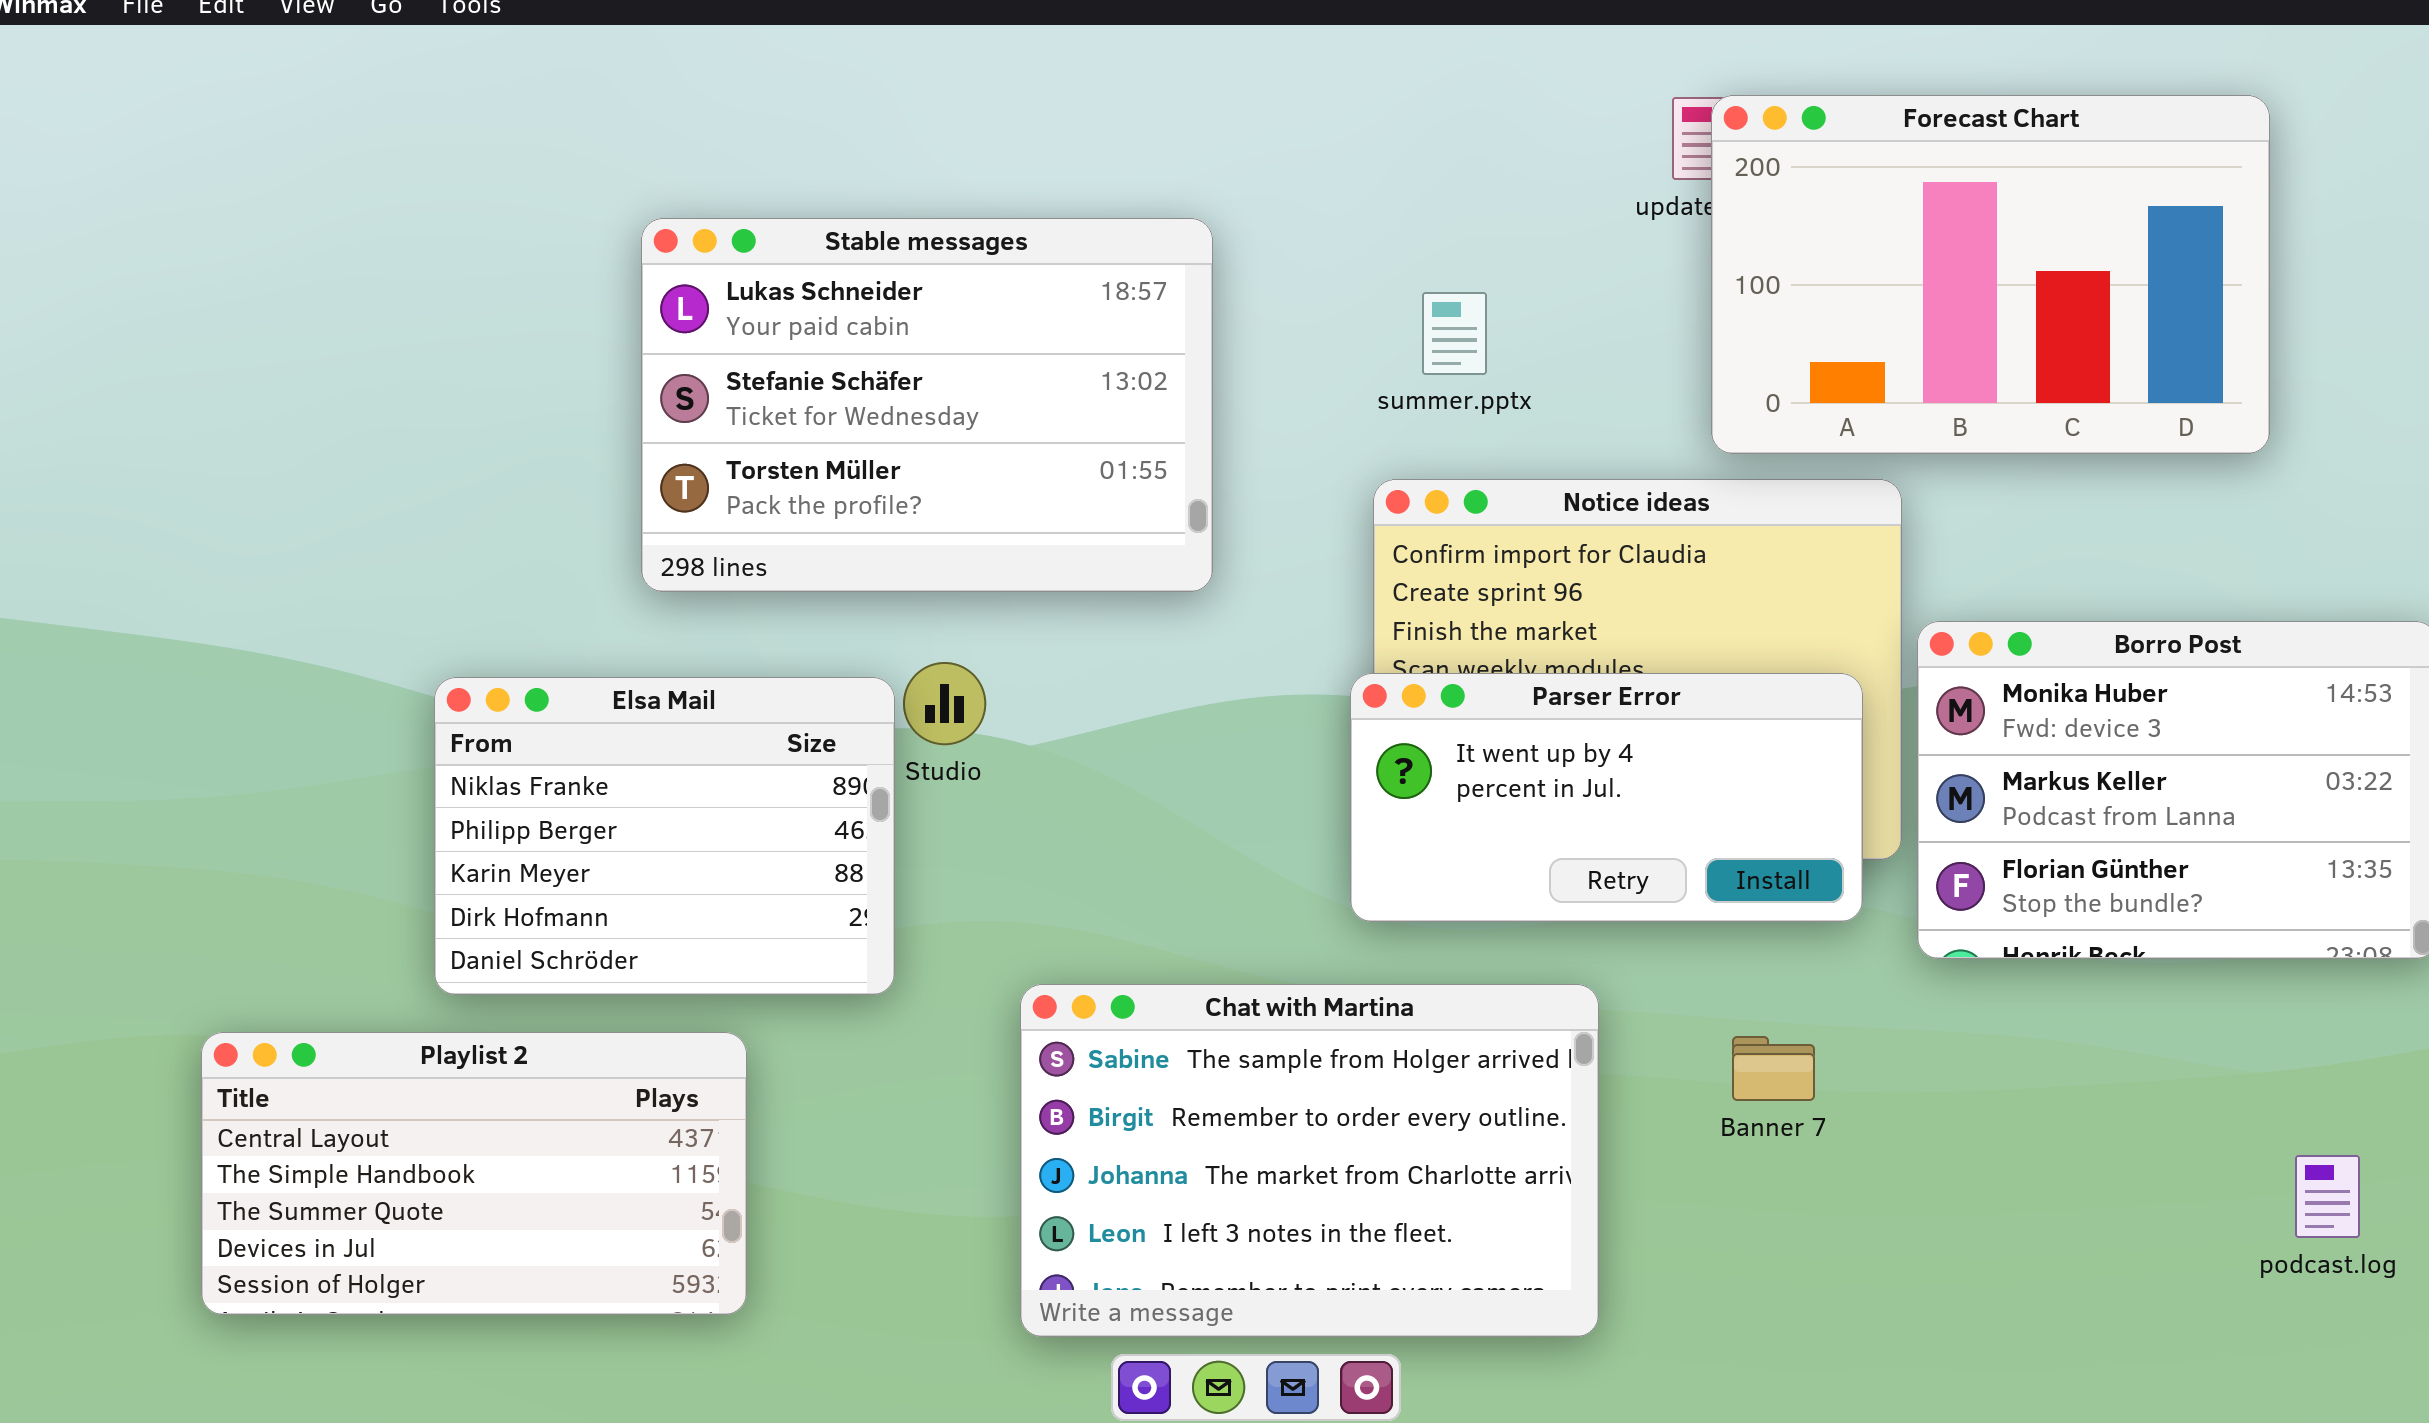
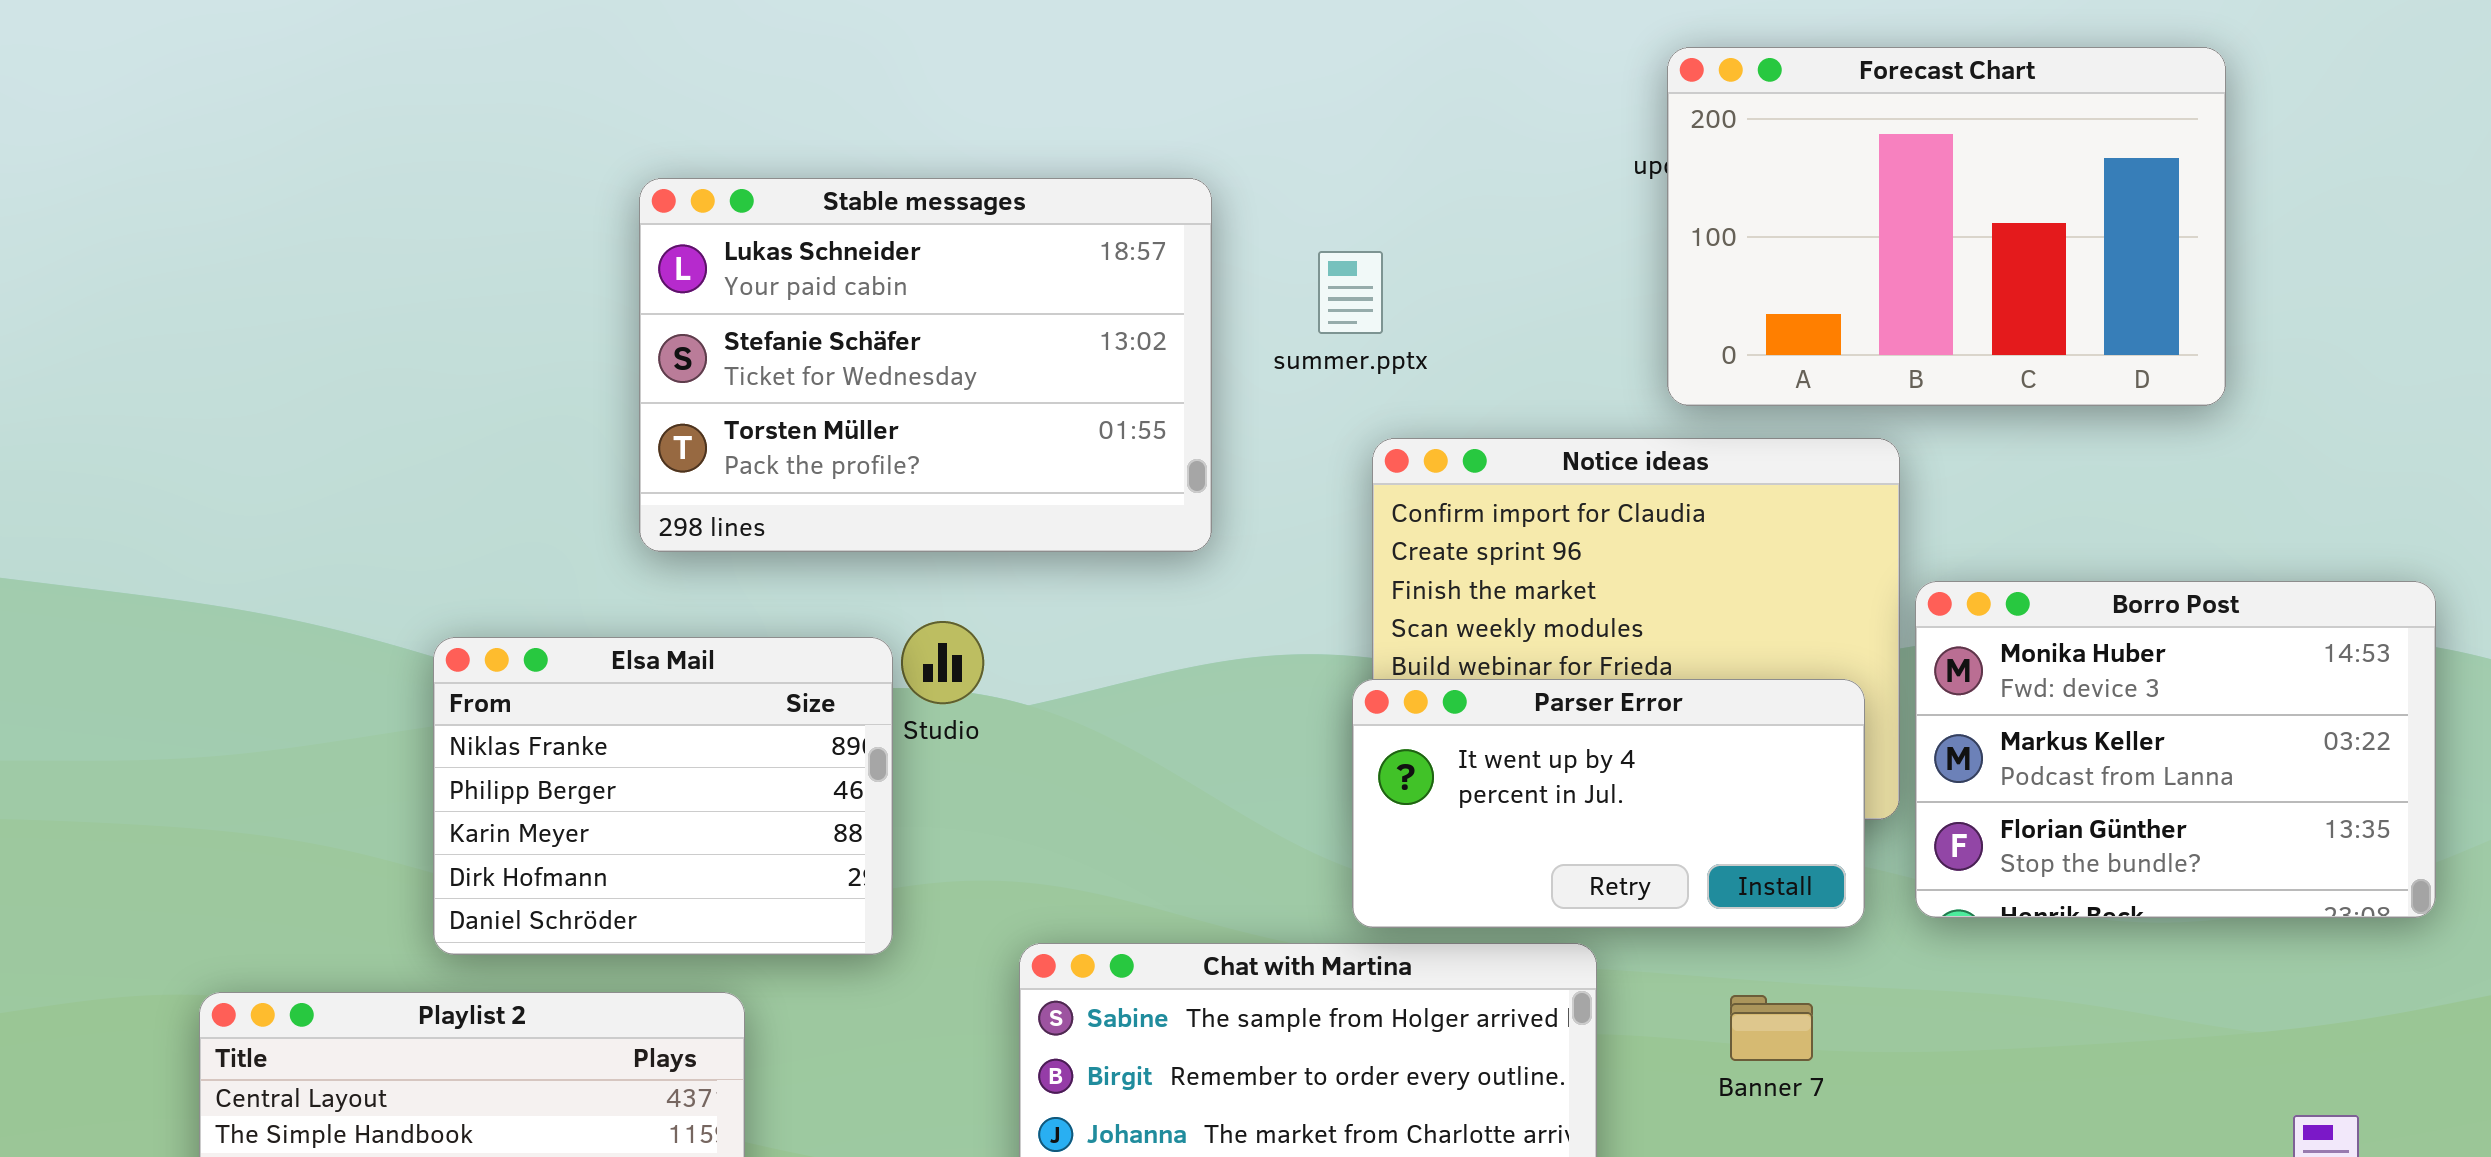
Forecast Chart: [1711,95,2270,454] -> [1667,47,2226,406], moved
summer.pptx: [1422,292,1487,375] -> [1318,251,1383,334], moved
Parser Error: [1350,673,1863,922] -> [1352,679,1865,928], moved

